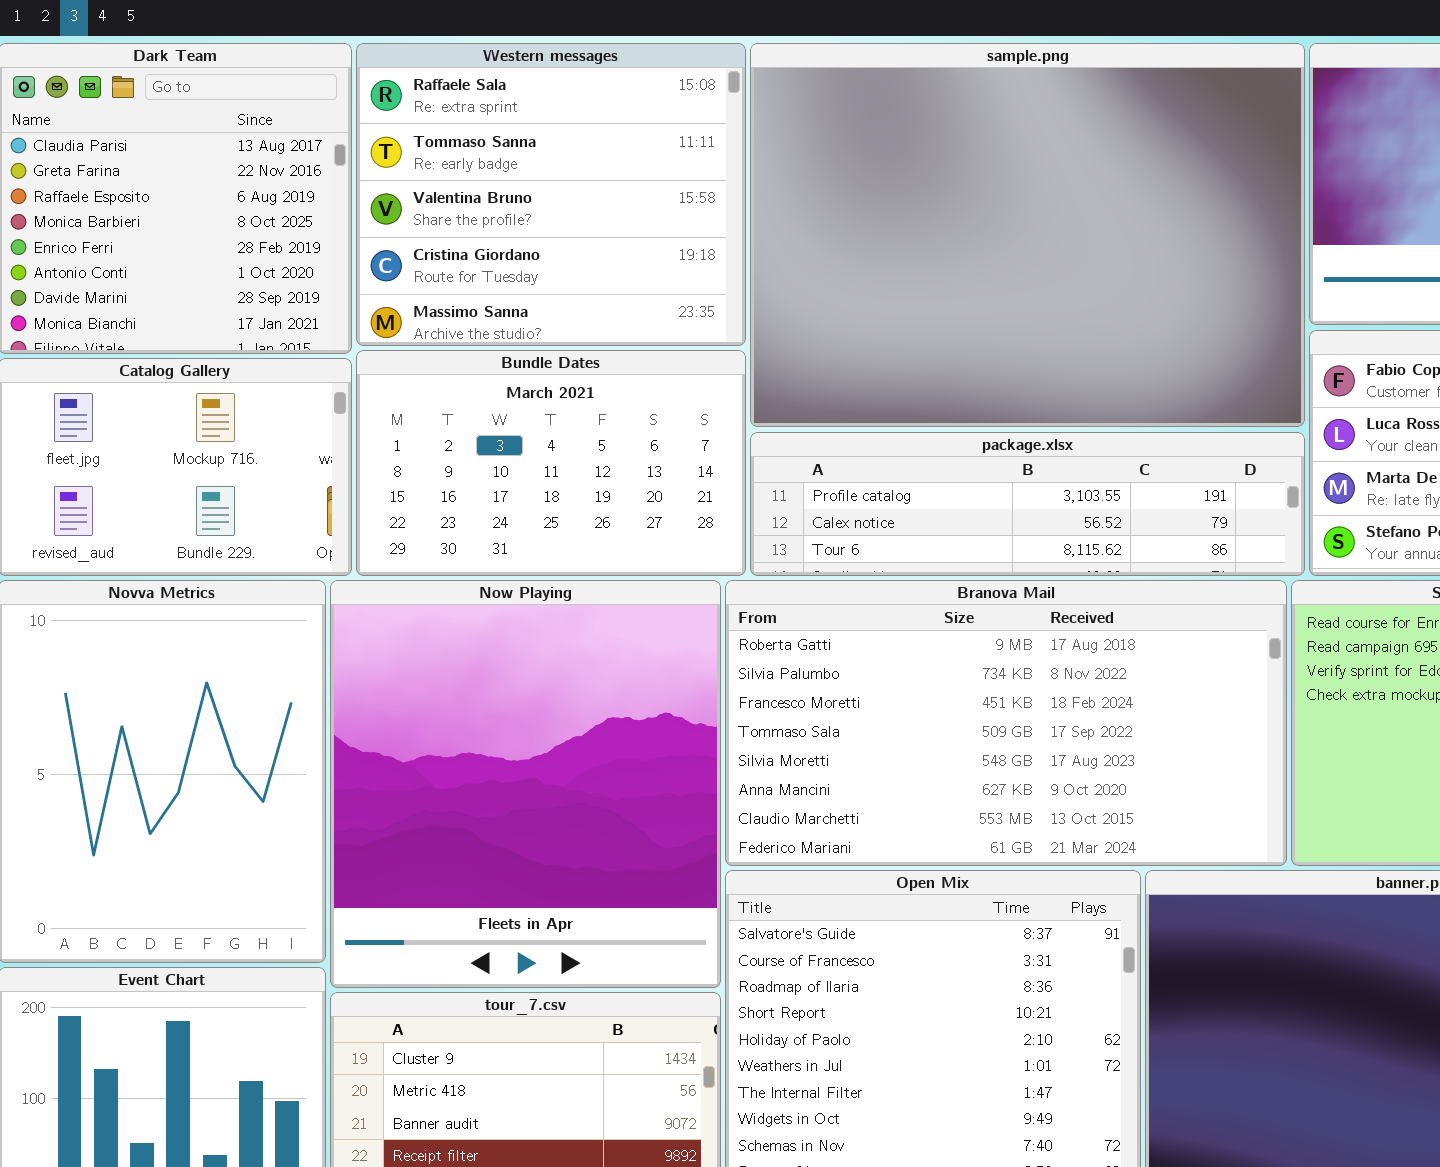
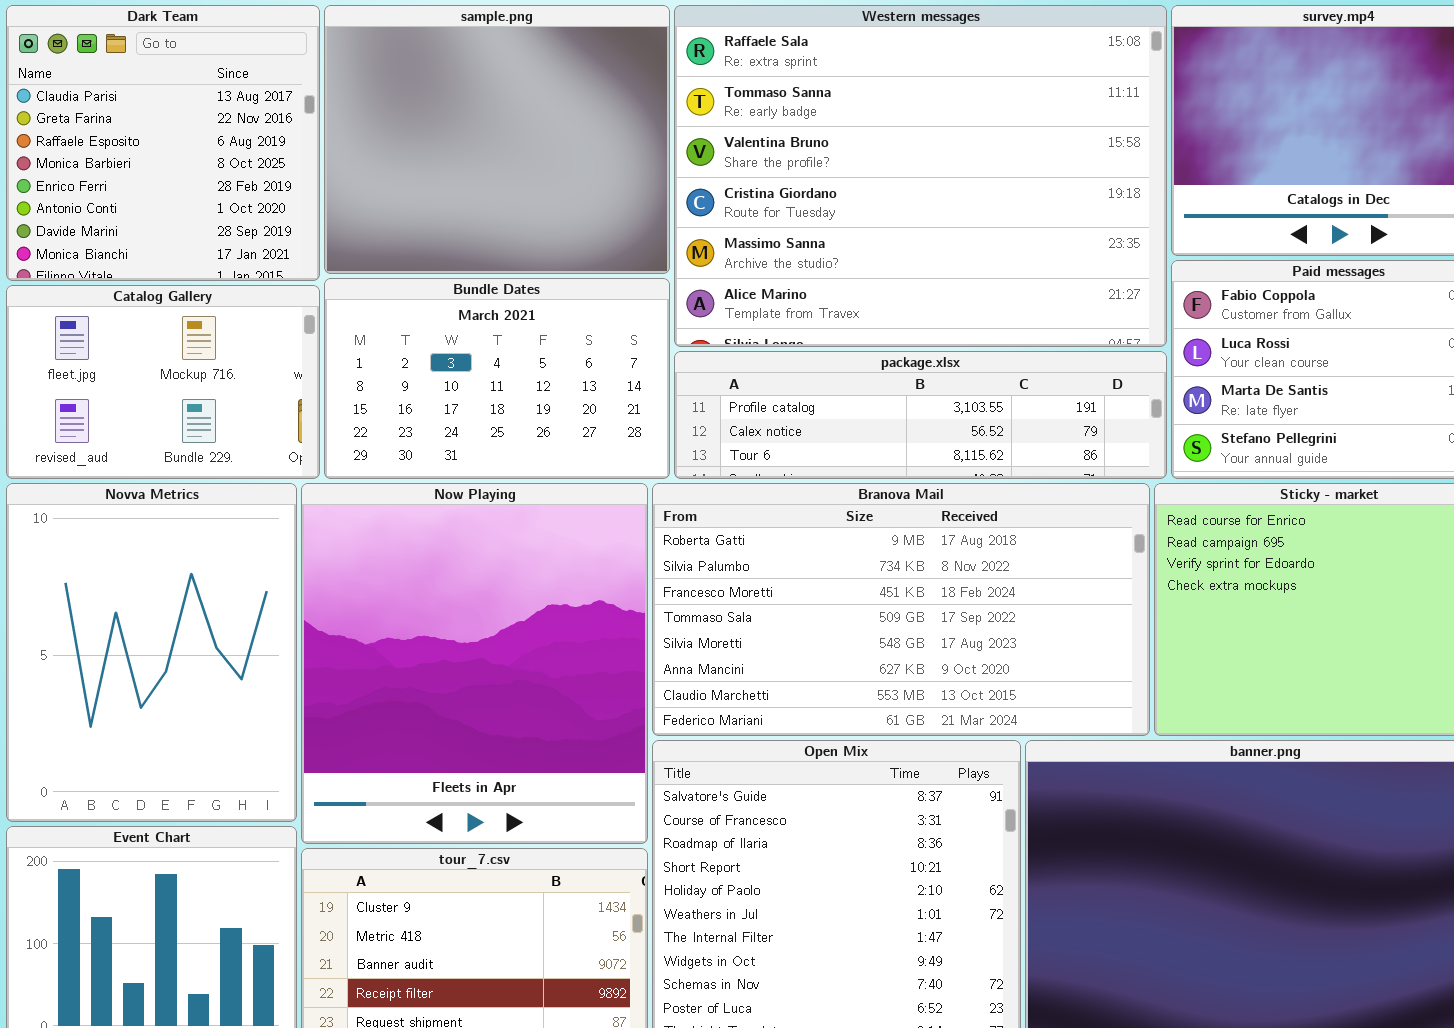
Western messages: [356,43,746,346] -> [674,5,1167,347], moved, resized
sample.png: [750,43,1305,427] -> [324,5,670,274], moved, resized

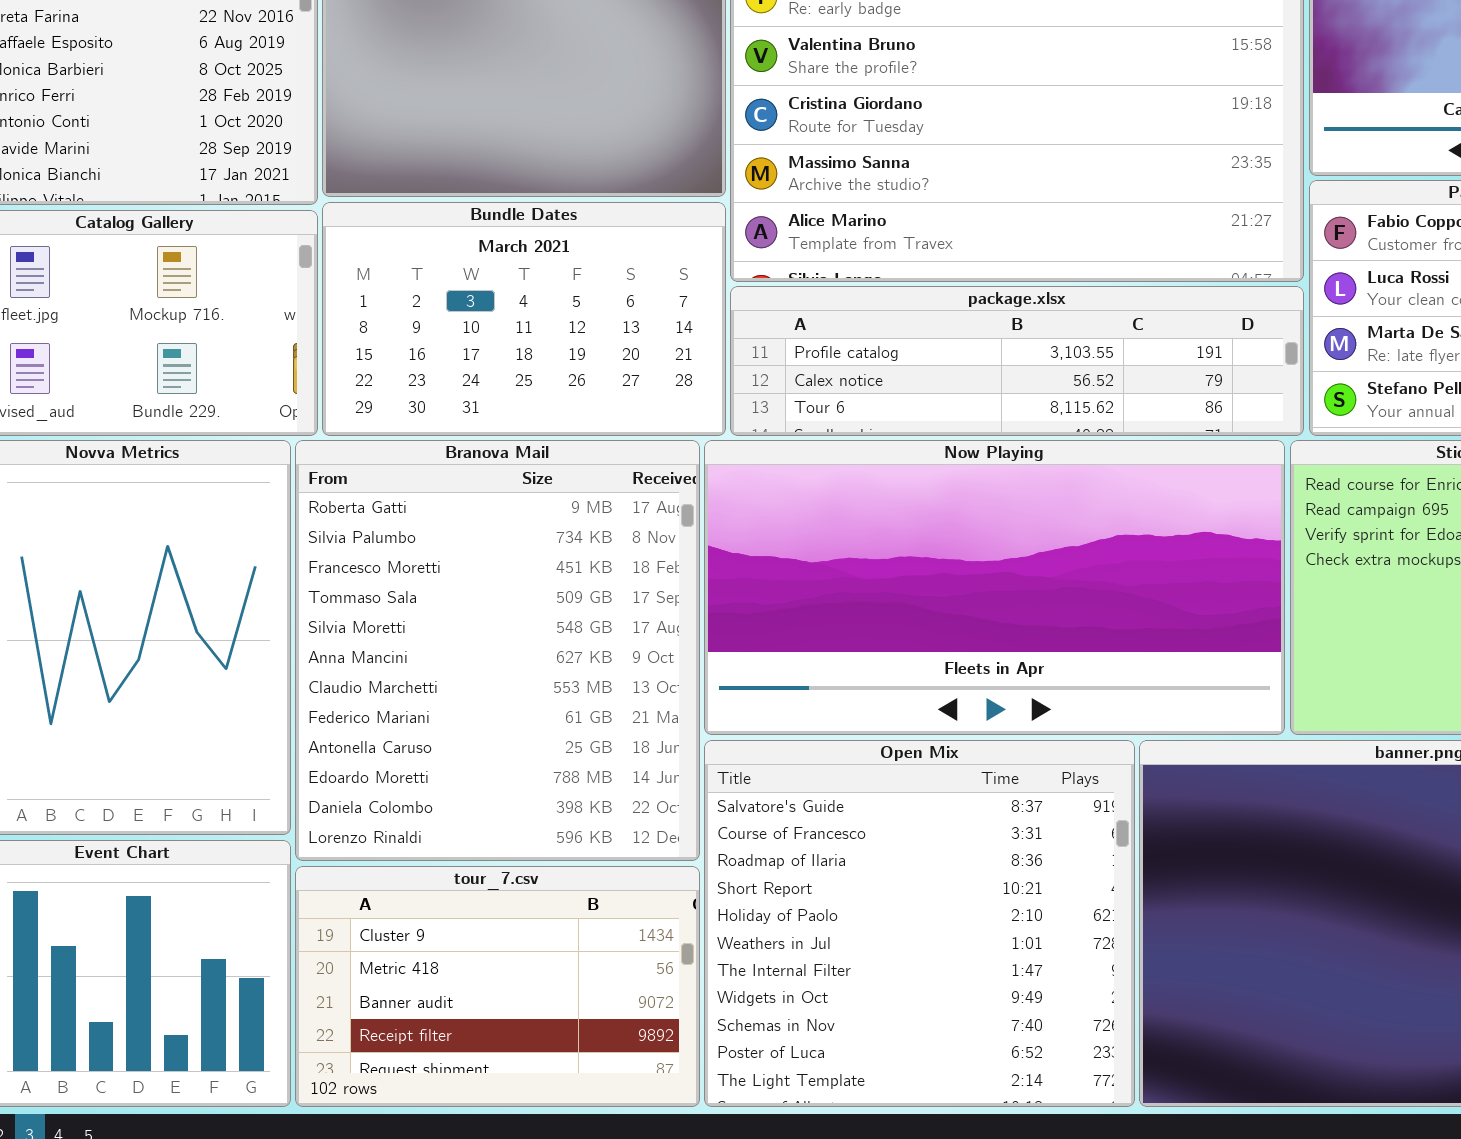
Now Playing: [301,483,648,844] -> [704,440,1285,735], moved, resized
Branova Mail: [652,483,1150,736] -> [295,440,700,861], moved, resized

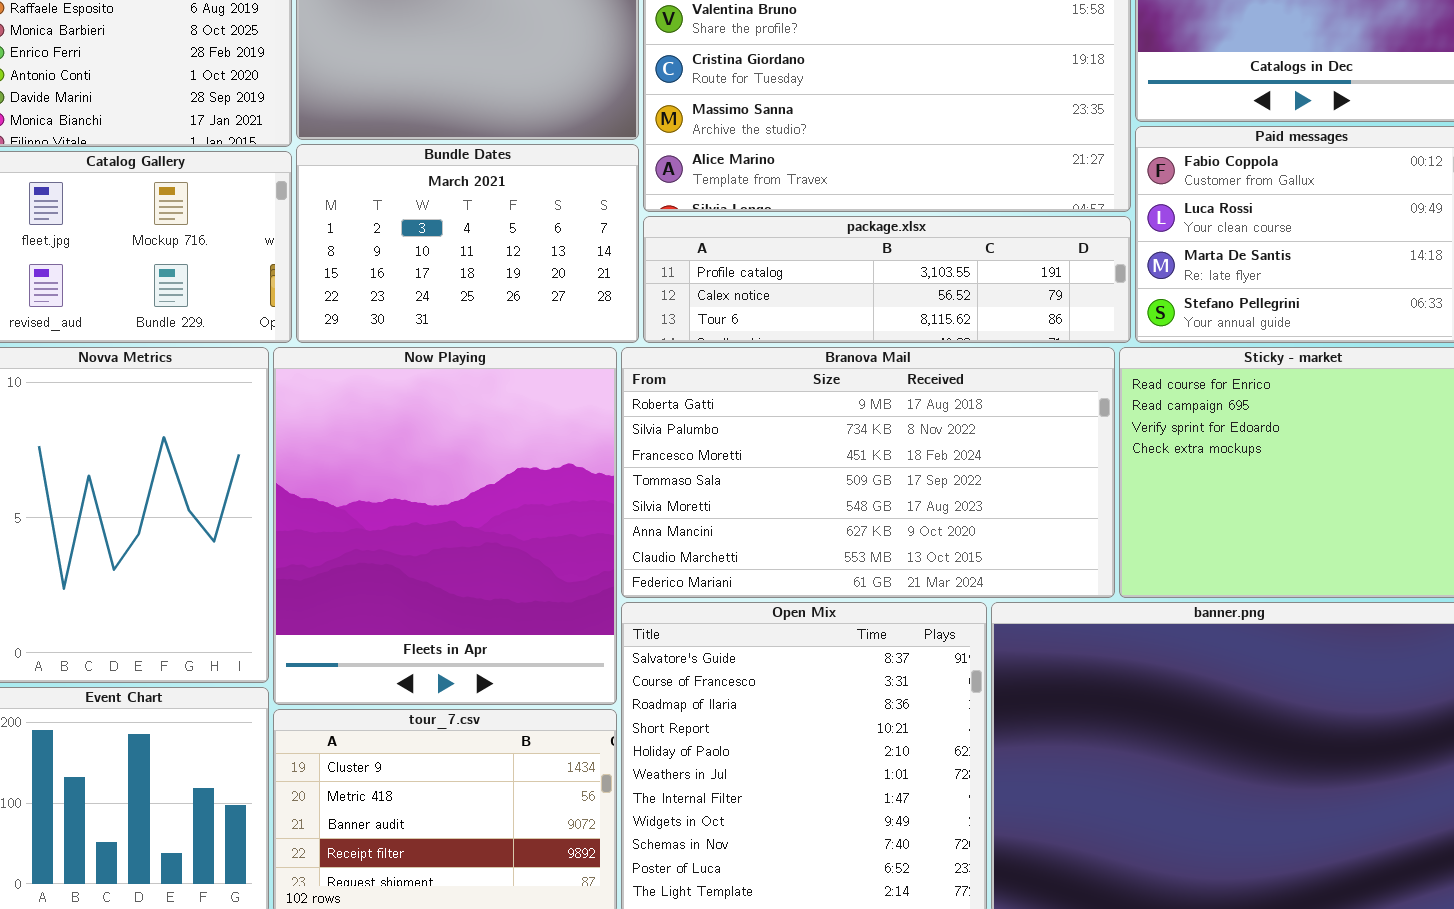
Branova Mail: [295,440,700,861] -> [621,347,1115,598], moved, resized
Now Playing: [704,440,1285,735] -> [273,347,617,705], moved, resized

